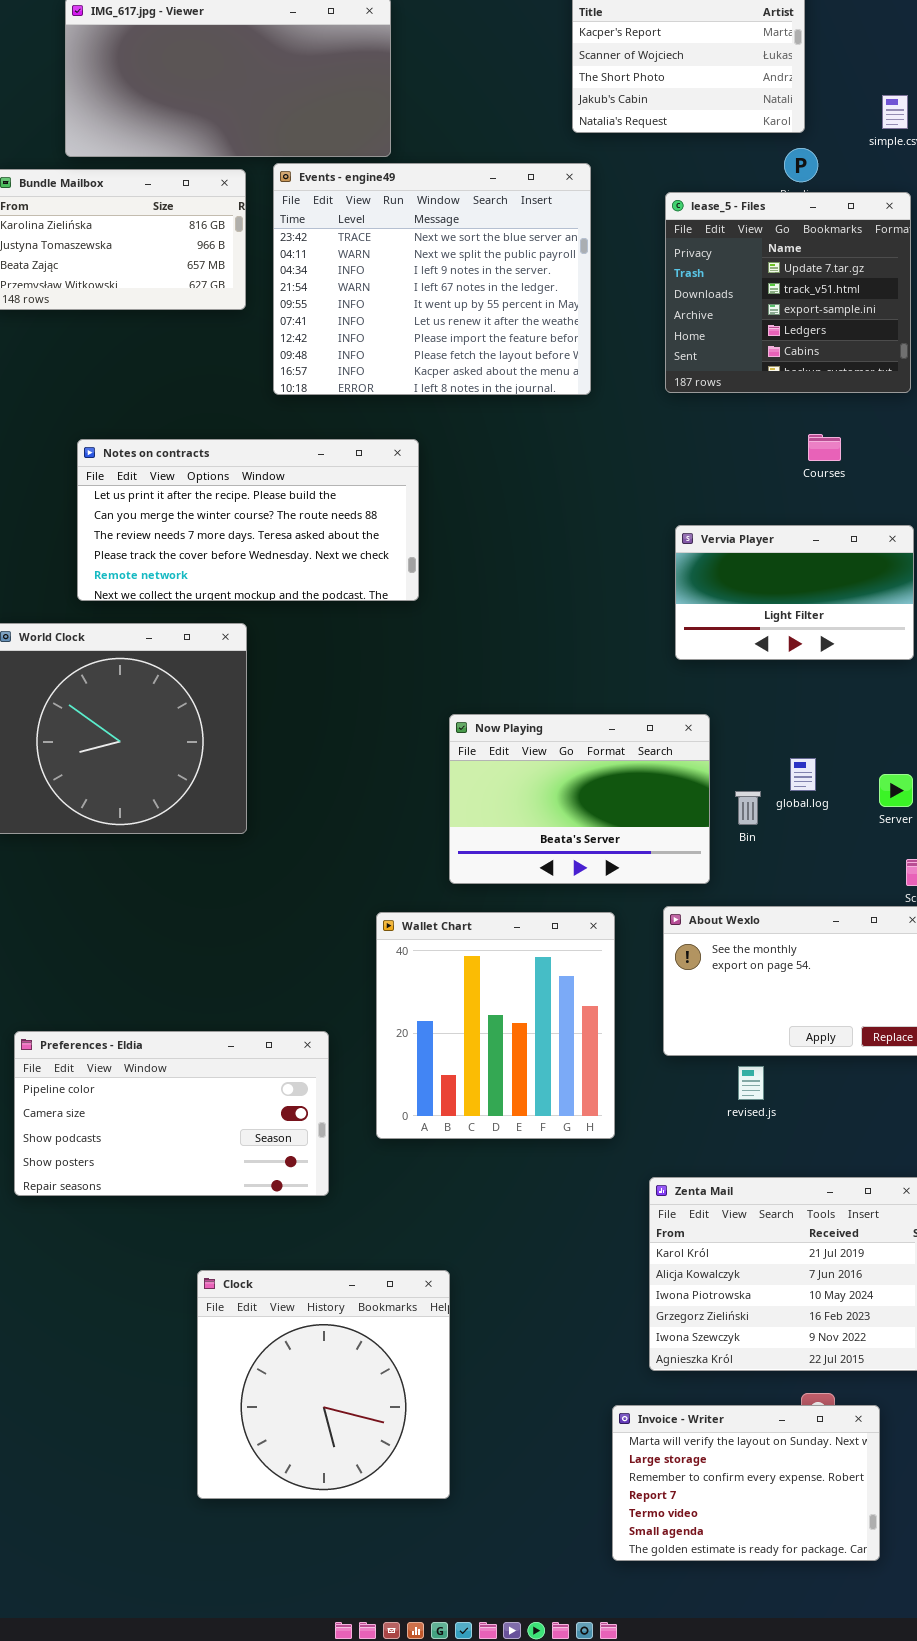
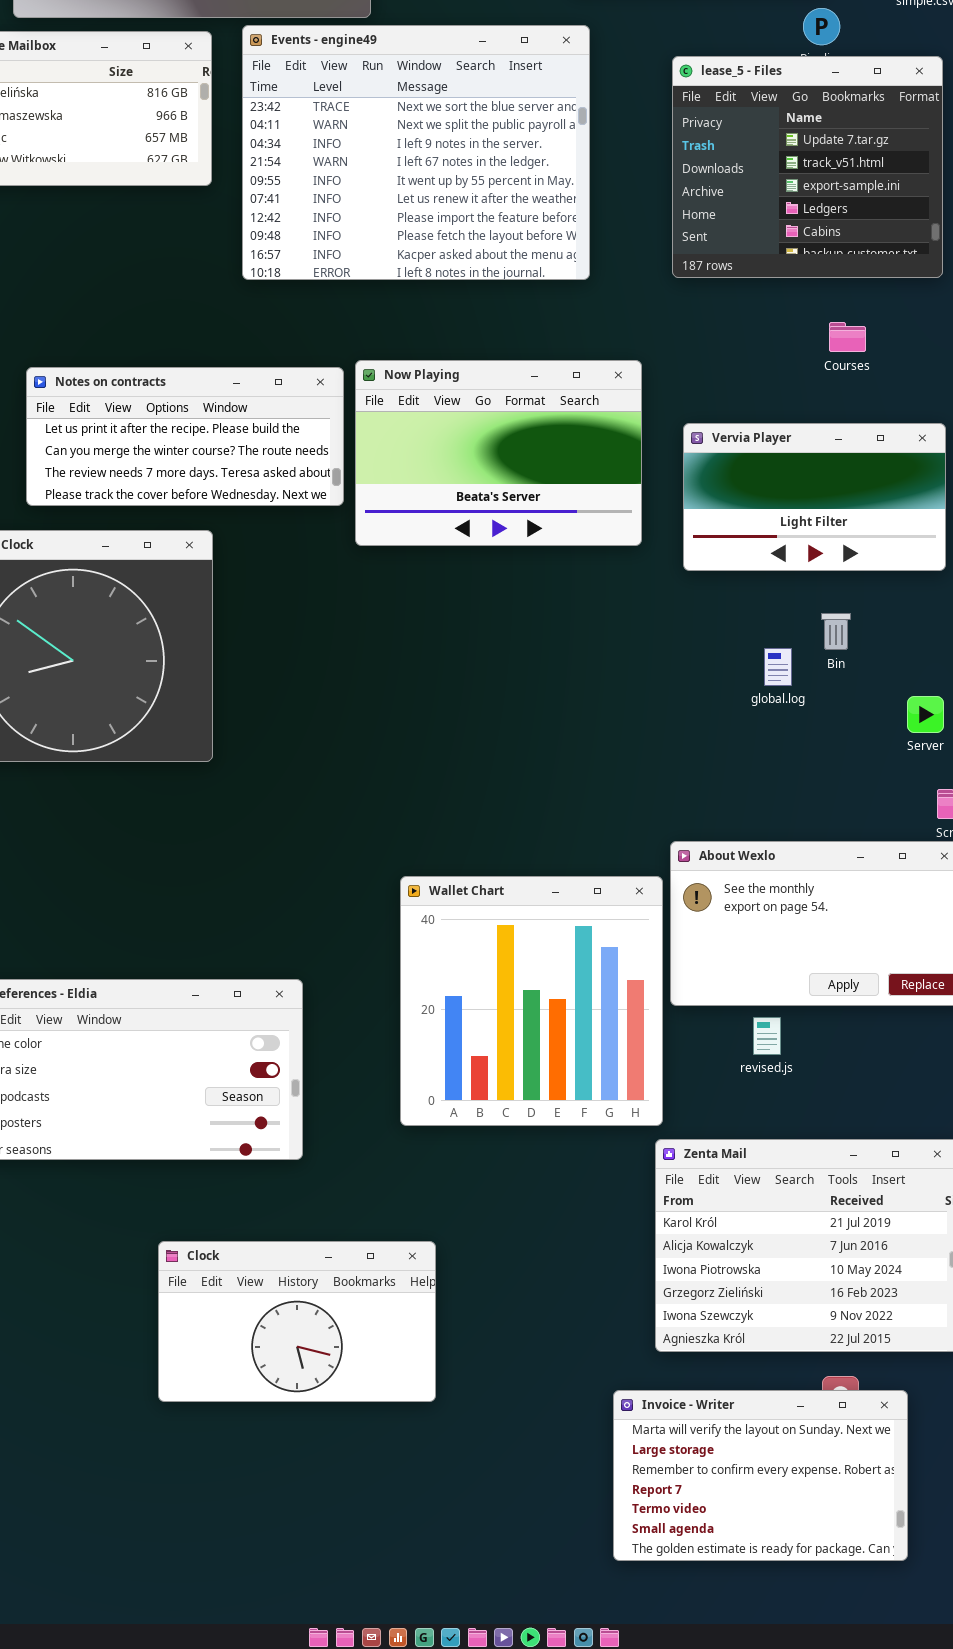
Notes on contracts: [77,439,419,601] -> [26,367,344,506], resized
Now Playing: [449,714,710,884] -> [355,360,642,546], moved
global.log: [790,758,816,791] -> [764,648,792,686], moved
Bin: [735,791,761,825] -> [821,613,851,650], moved
Wallet Chart: [376,912,615,1139] -> [400,876,663,1126], moved
Clock: [197,1270,450,1499] -> [158,1241,436,1402], resized

